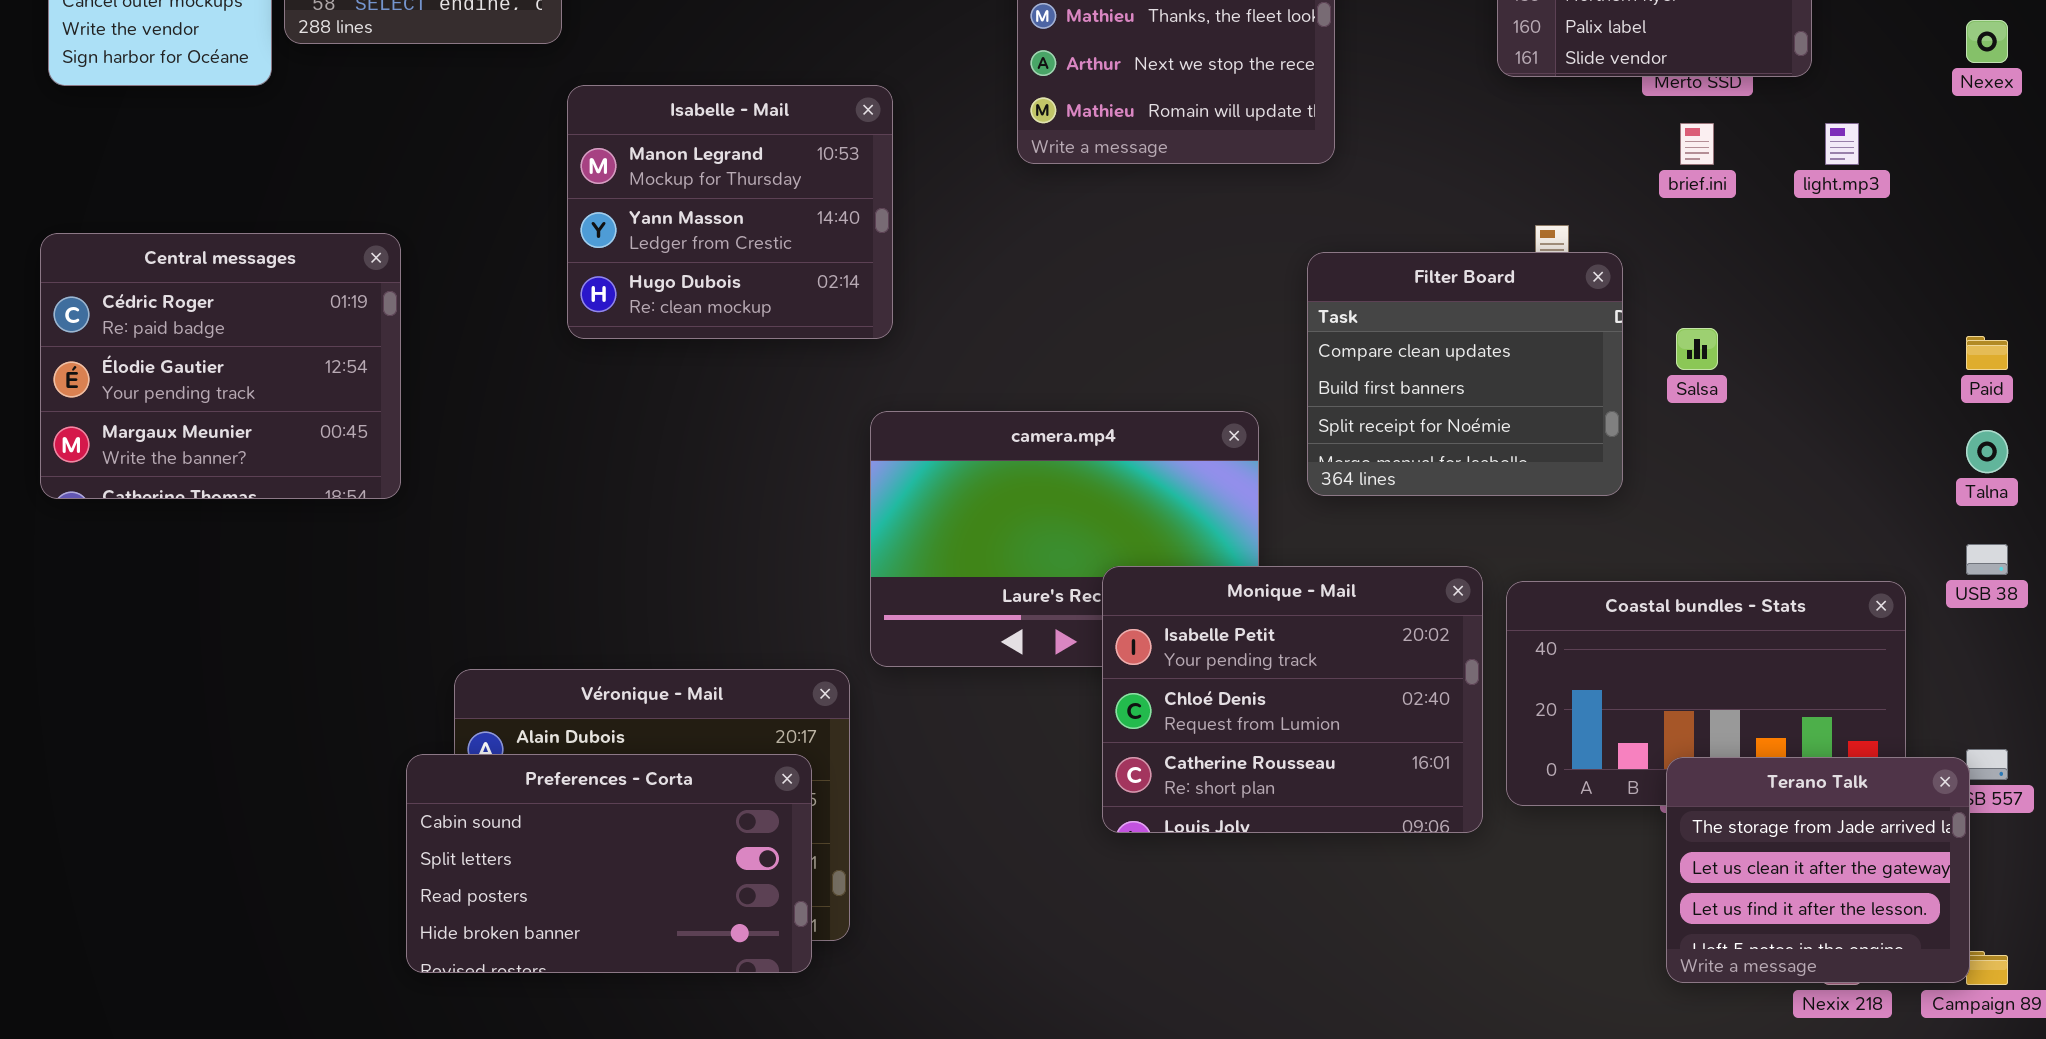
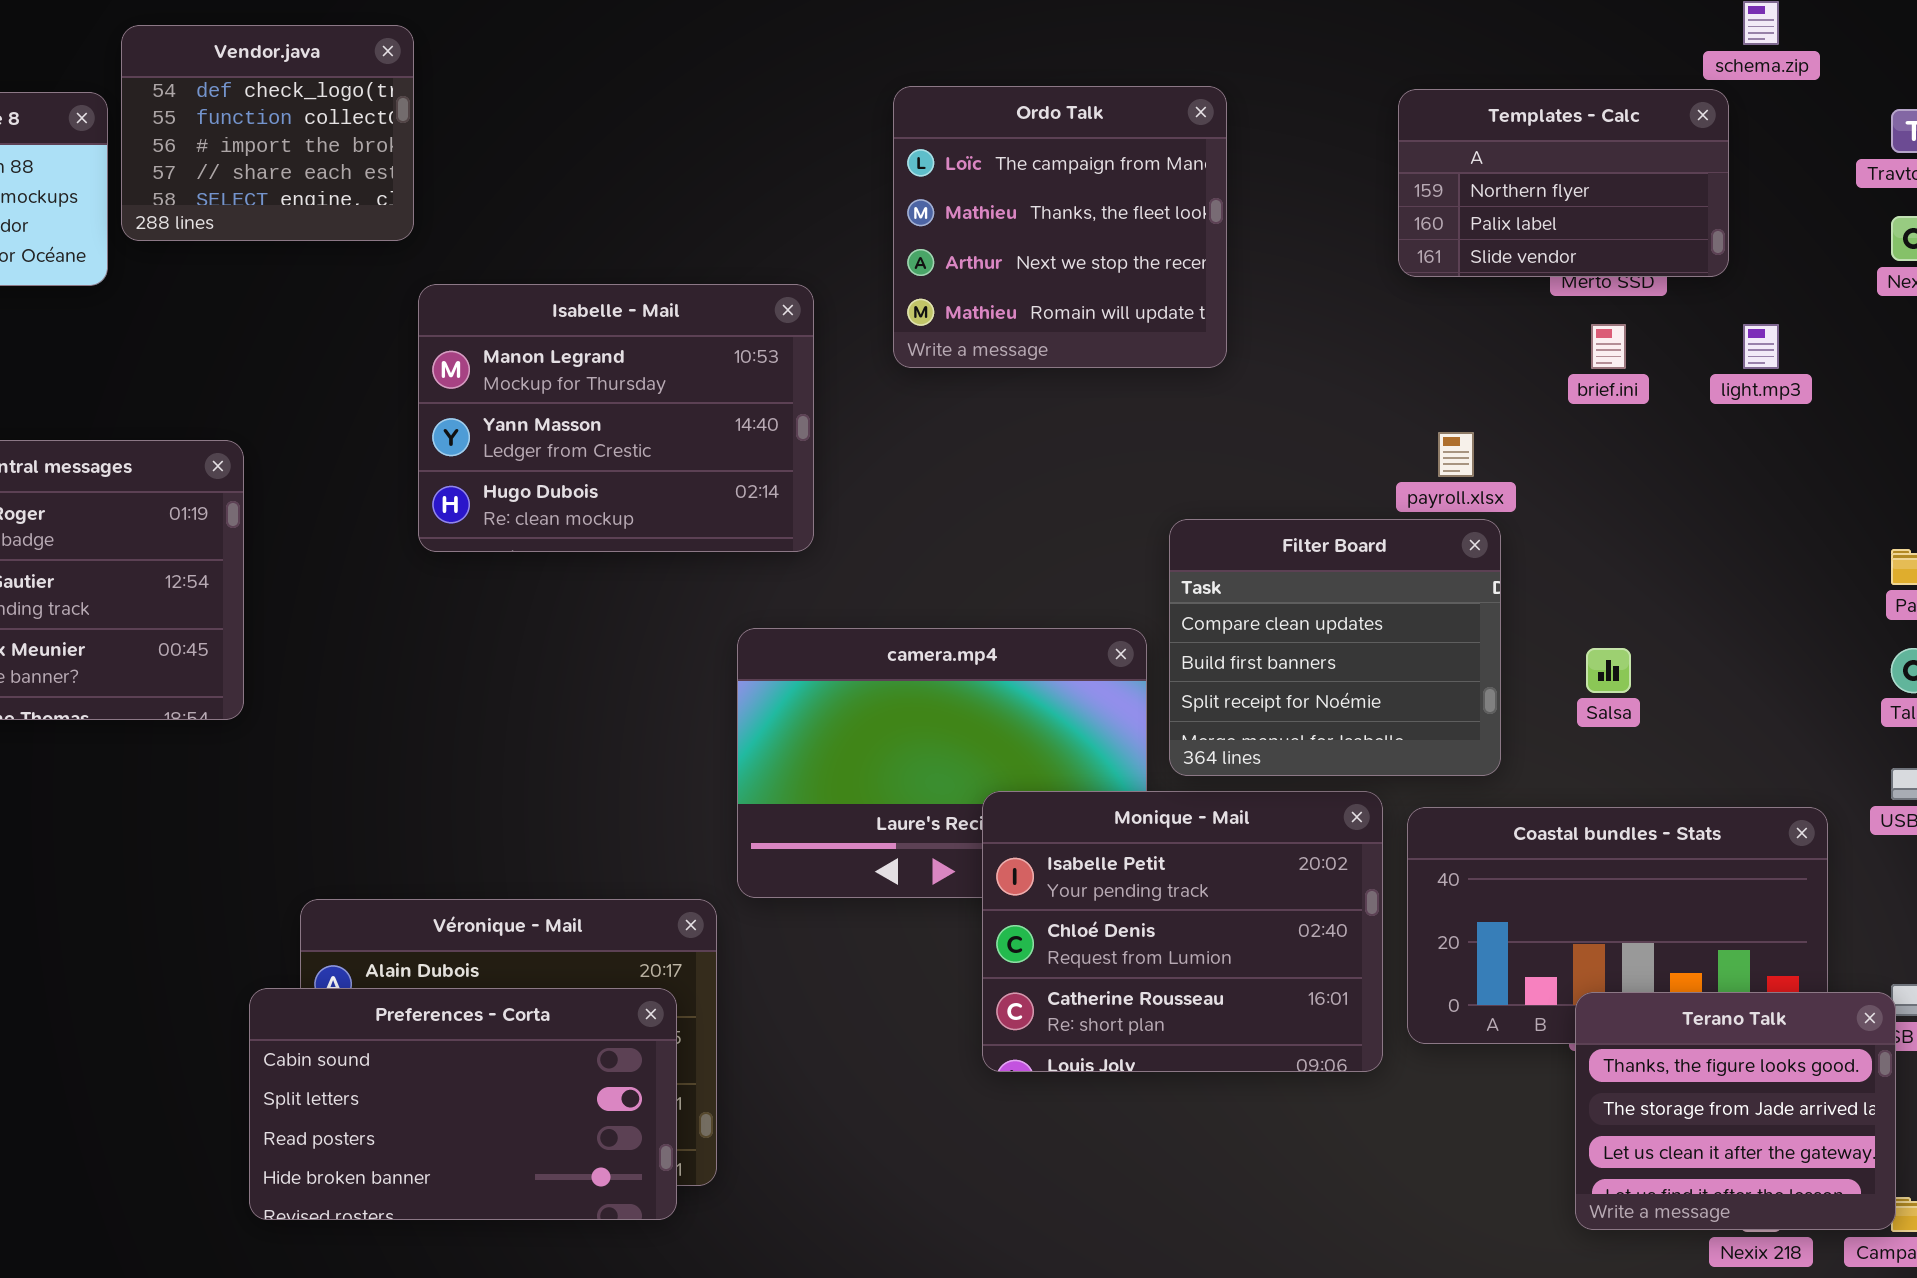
Isabelle - Mail: [567,85,893,339] -> [418,284,814,552], resized
Filter Board: [1307,252,1623,496] -> [1169,519,1501,776], moved
Salsa: [1676,328,1718,370] -> [1586,648,1631,693], moved
Terano Talk: [1666,757,1970,983] -> [1575,992,1896,1230], scrolled up 1 row

